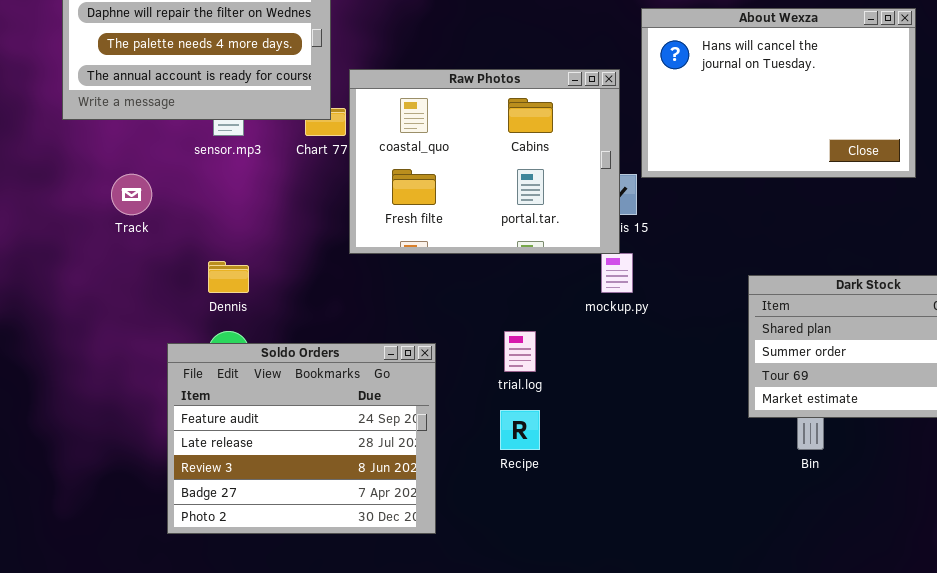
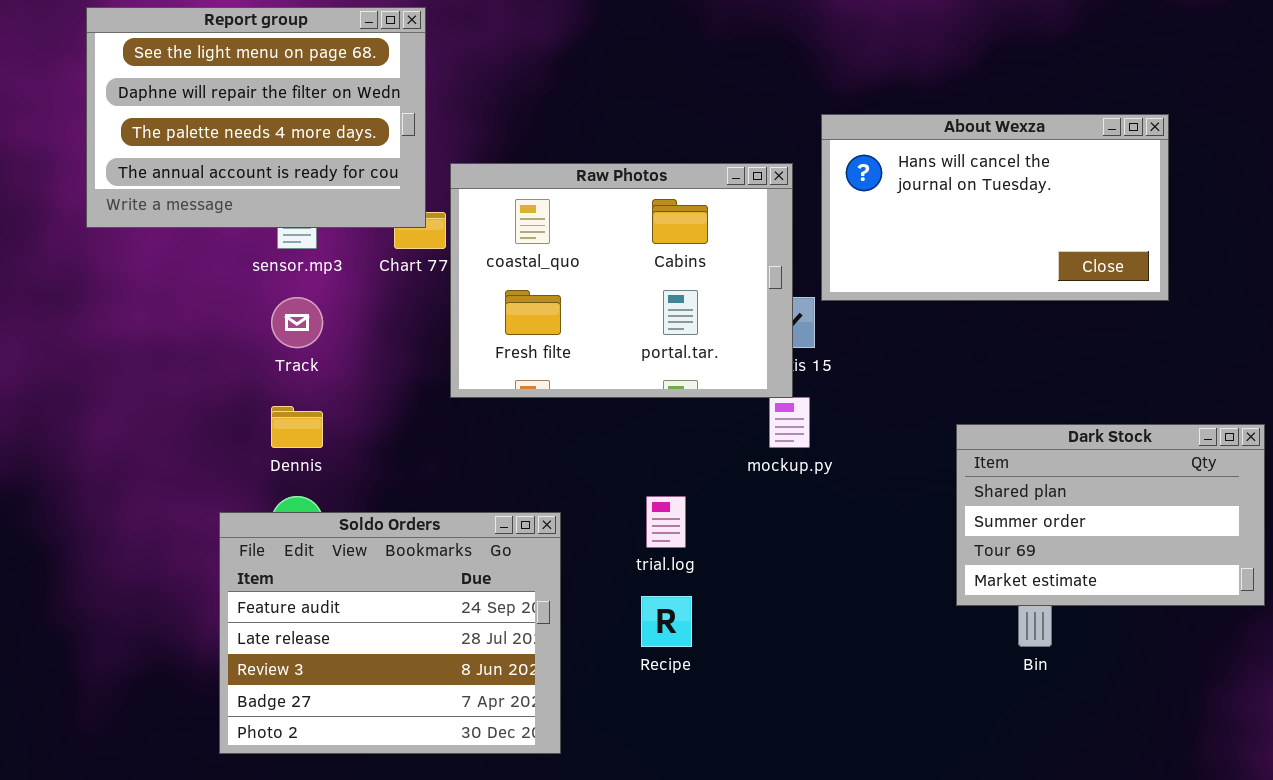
About Wexza: [641,8,916,178] -> [821,114,1169,301], resized
Track: [111,174,152,215] -> [271,297,323,348], moved

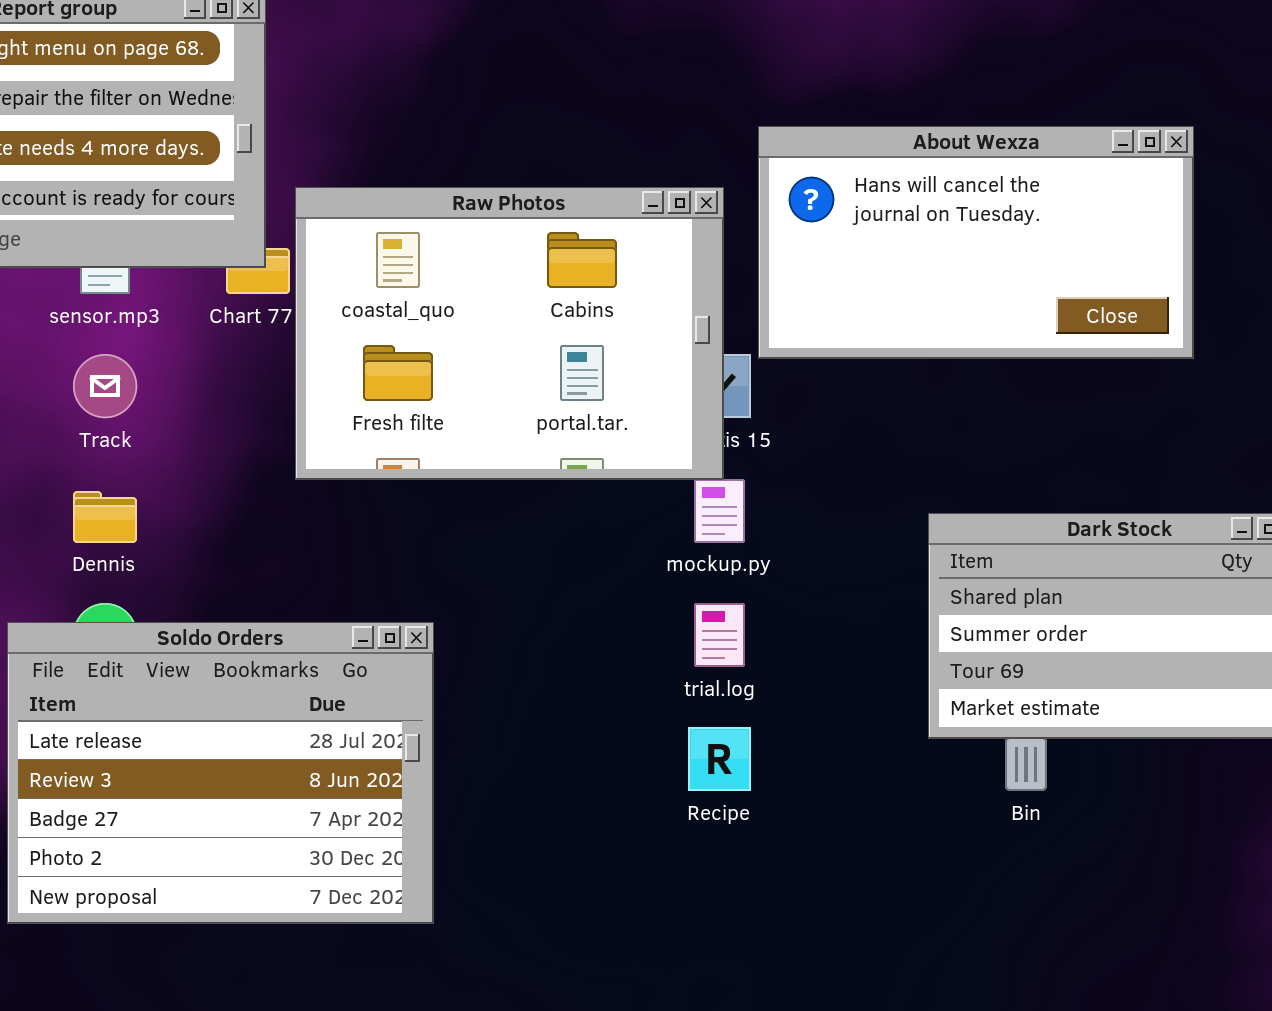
trial.log: [646,496,686,548] -> [694,603,745,667], moved
Soldo Orders: [219,512,561,754] -> [7,622,434,924], scrolled down 1 row
Recipe: [641,596,692,647] -> [688,727,751,791], moved

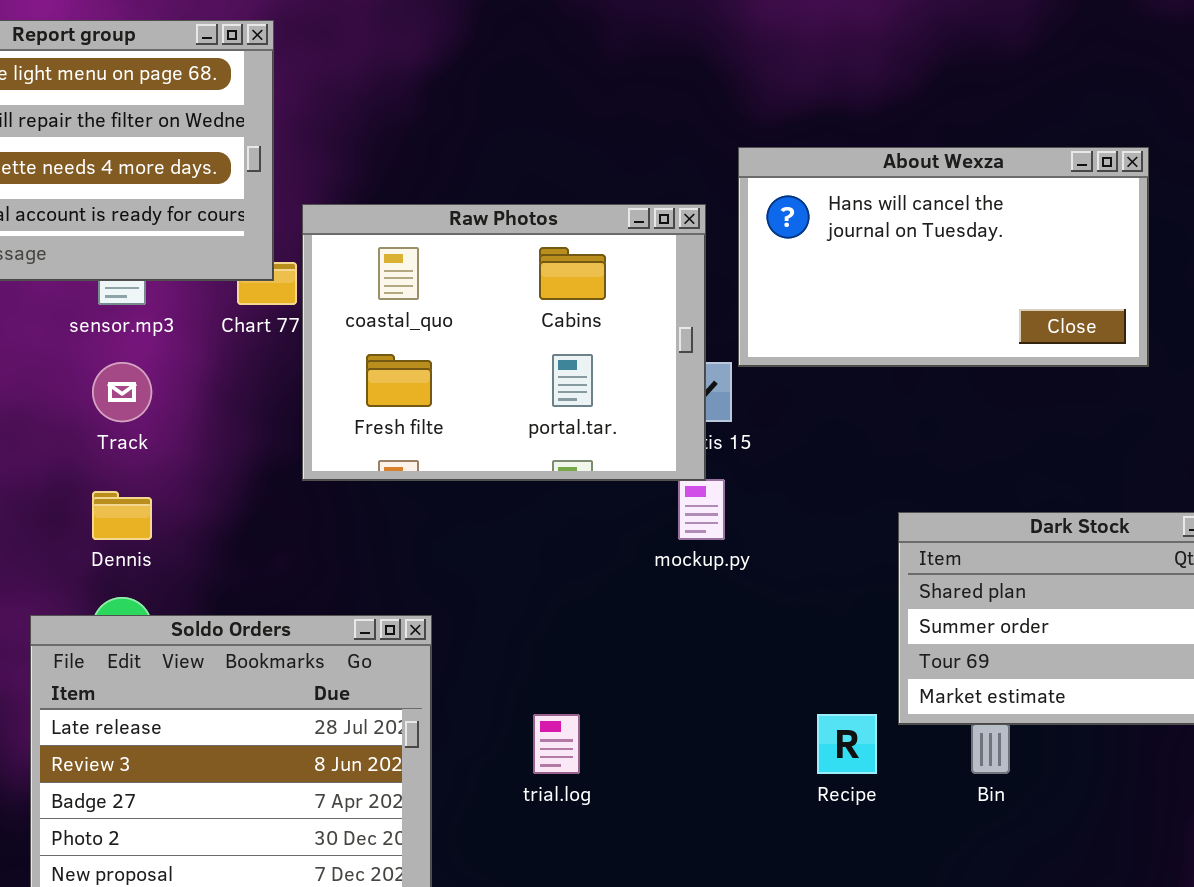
trial.log: [694,603,745,667] -> [533,714,580,774], moved
Recipe: [688,727,751,791] -> [817,714,877,774], moved

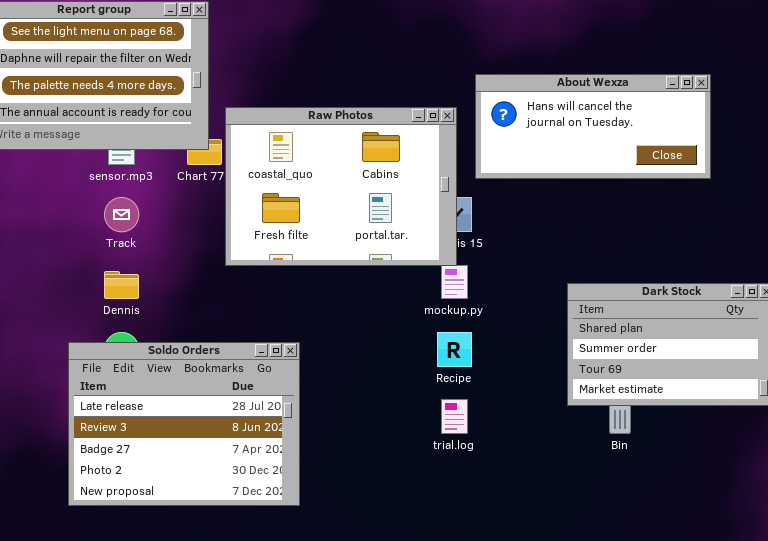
About Wexza: [738,147,1149,367] -> [475,74,711,179], resized
trial.log: [533,714,580,774] -> [441,399,468,434], moved
Recipe: [817,714,877,774] -> [437,332,472,367], moved

